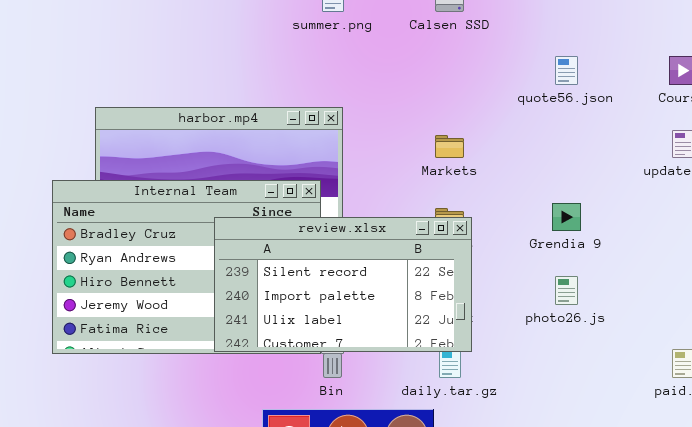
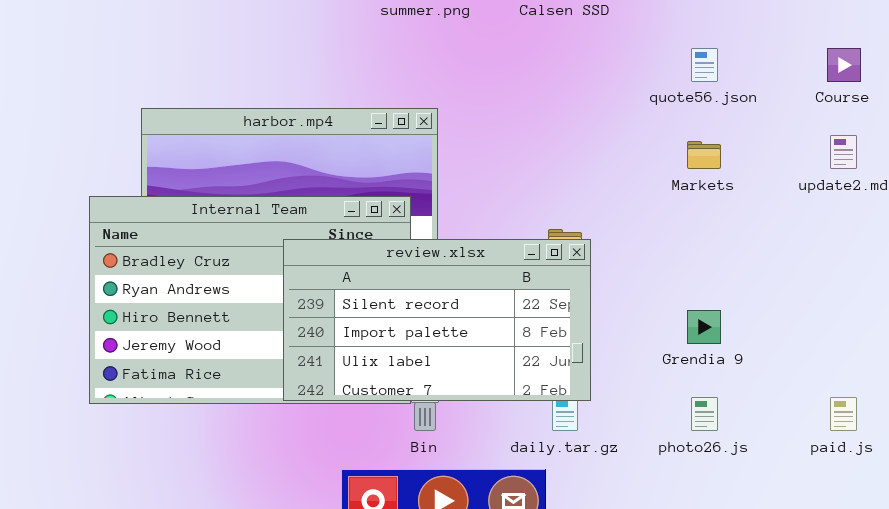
Markets: [435,135,464,158] -> [687,141,721,169], moved
Grendia 9: [552,203,581,231] -> [687,310,721,344], moved
photo26.js: [555,276,578,305] -> [691,397,718,431], moved

